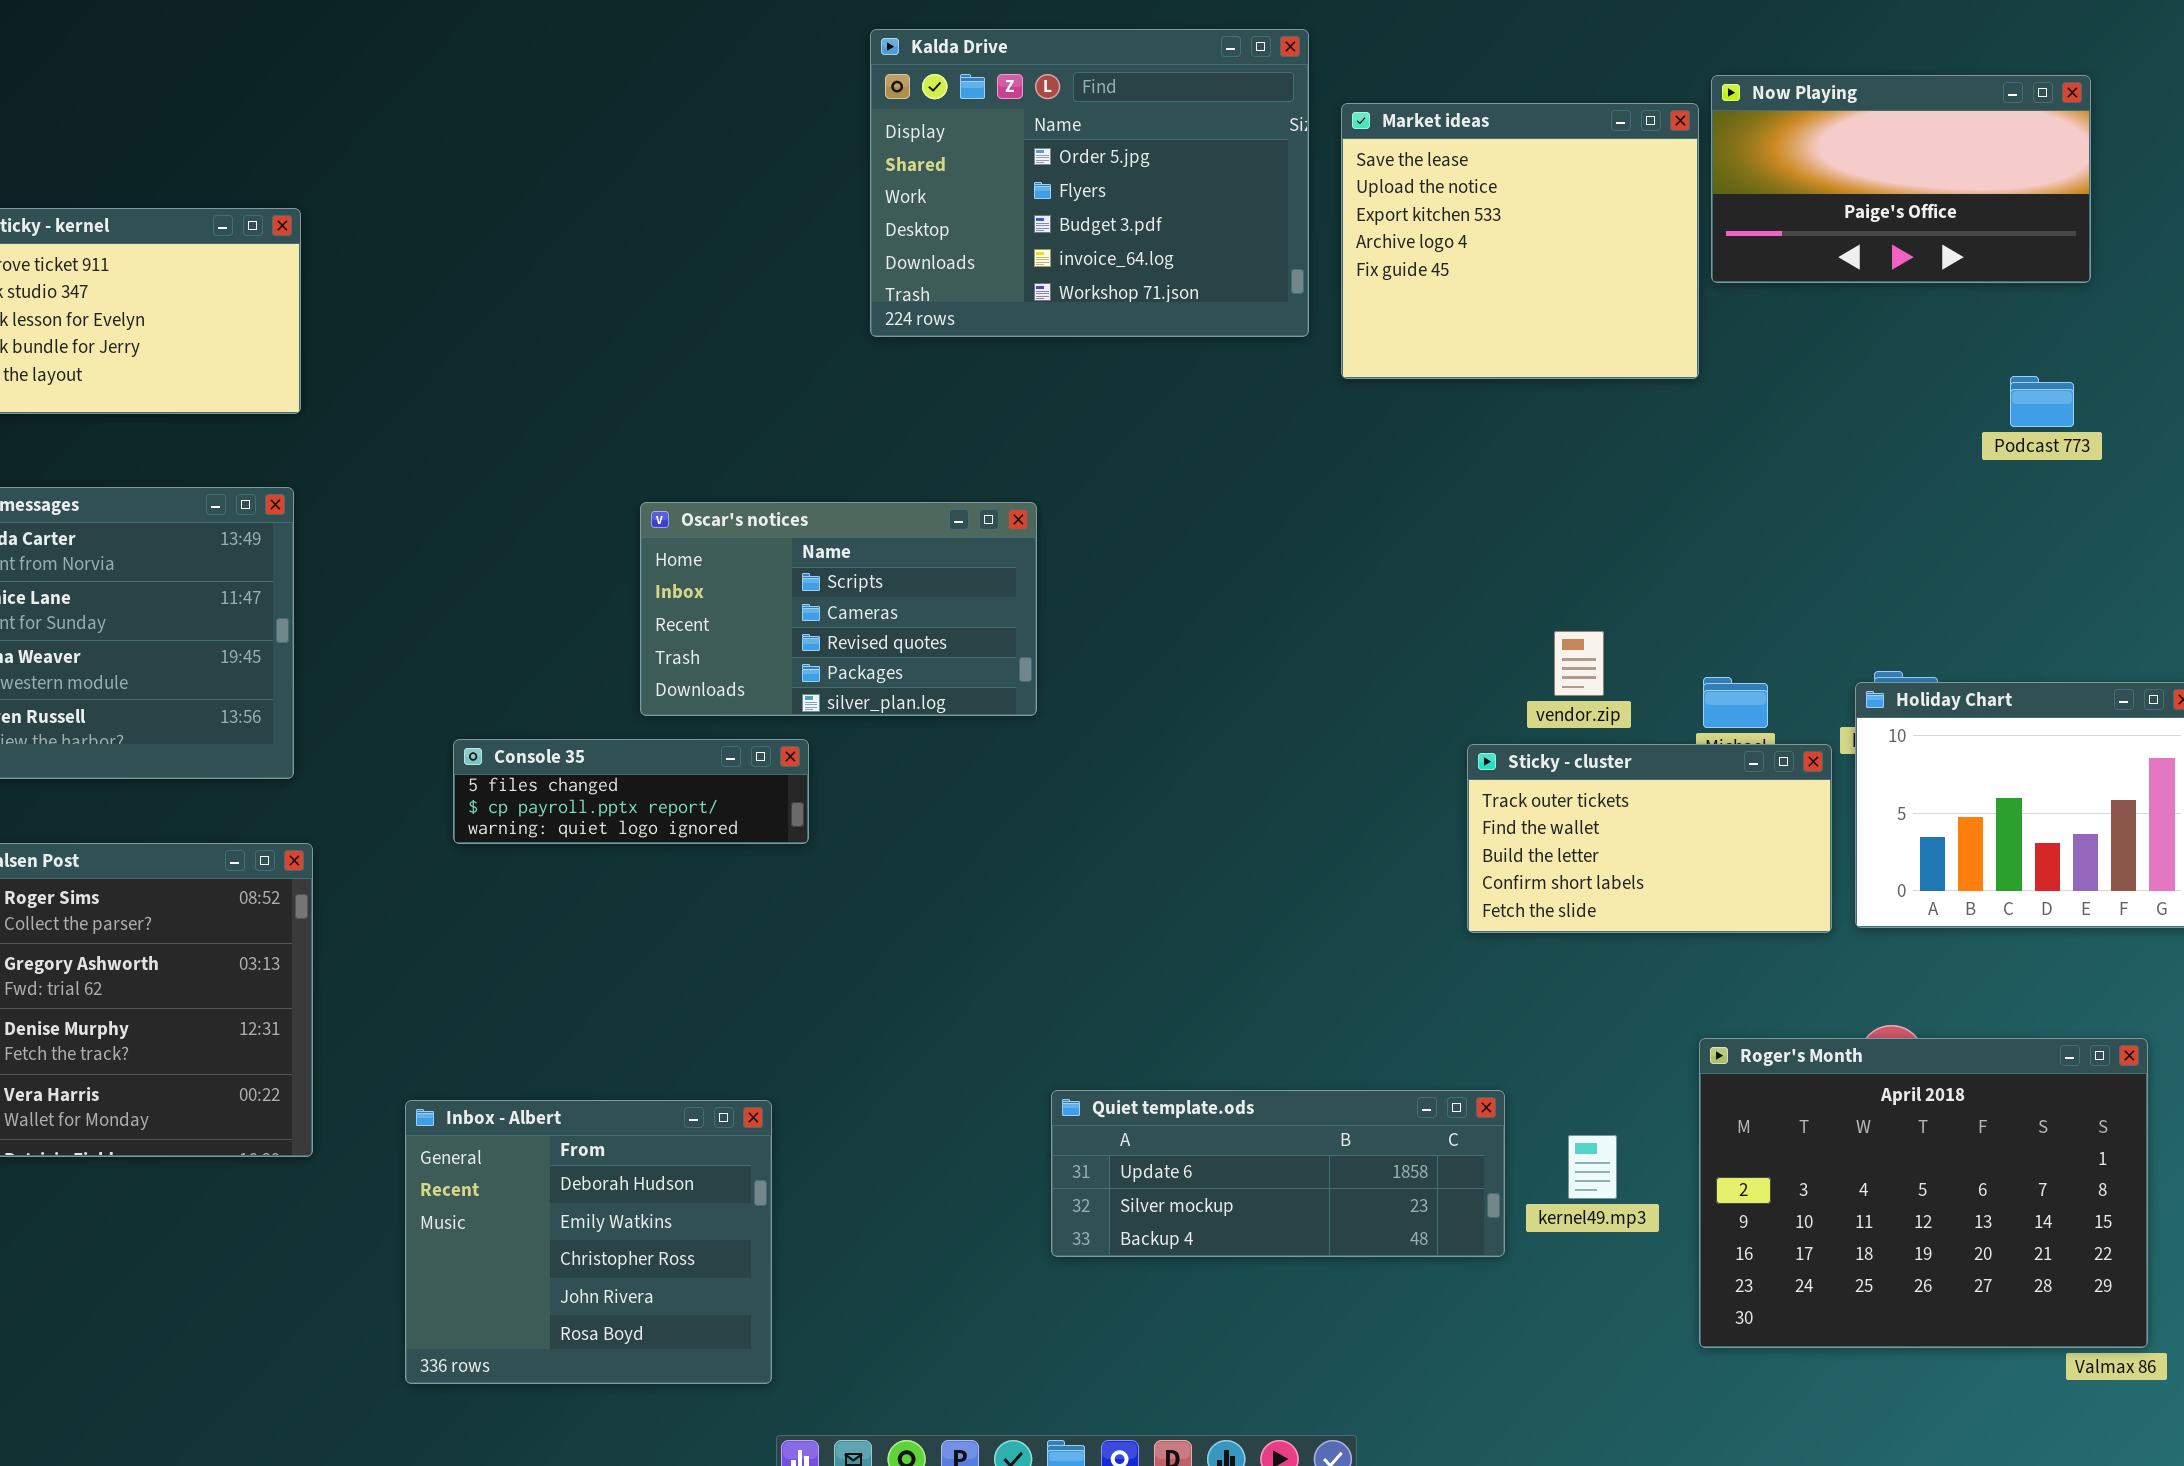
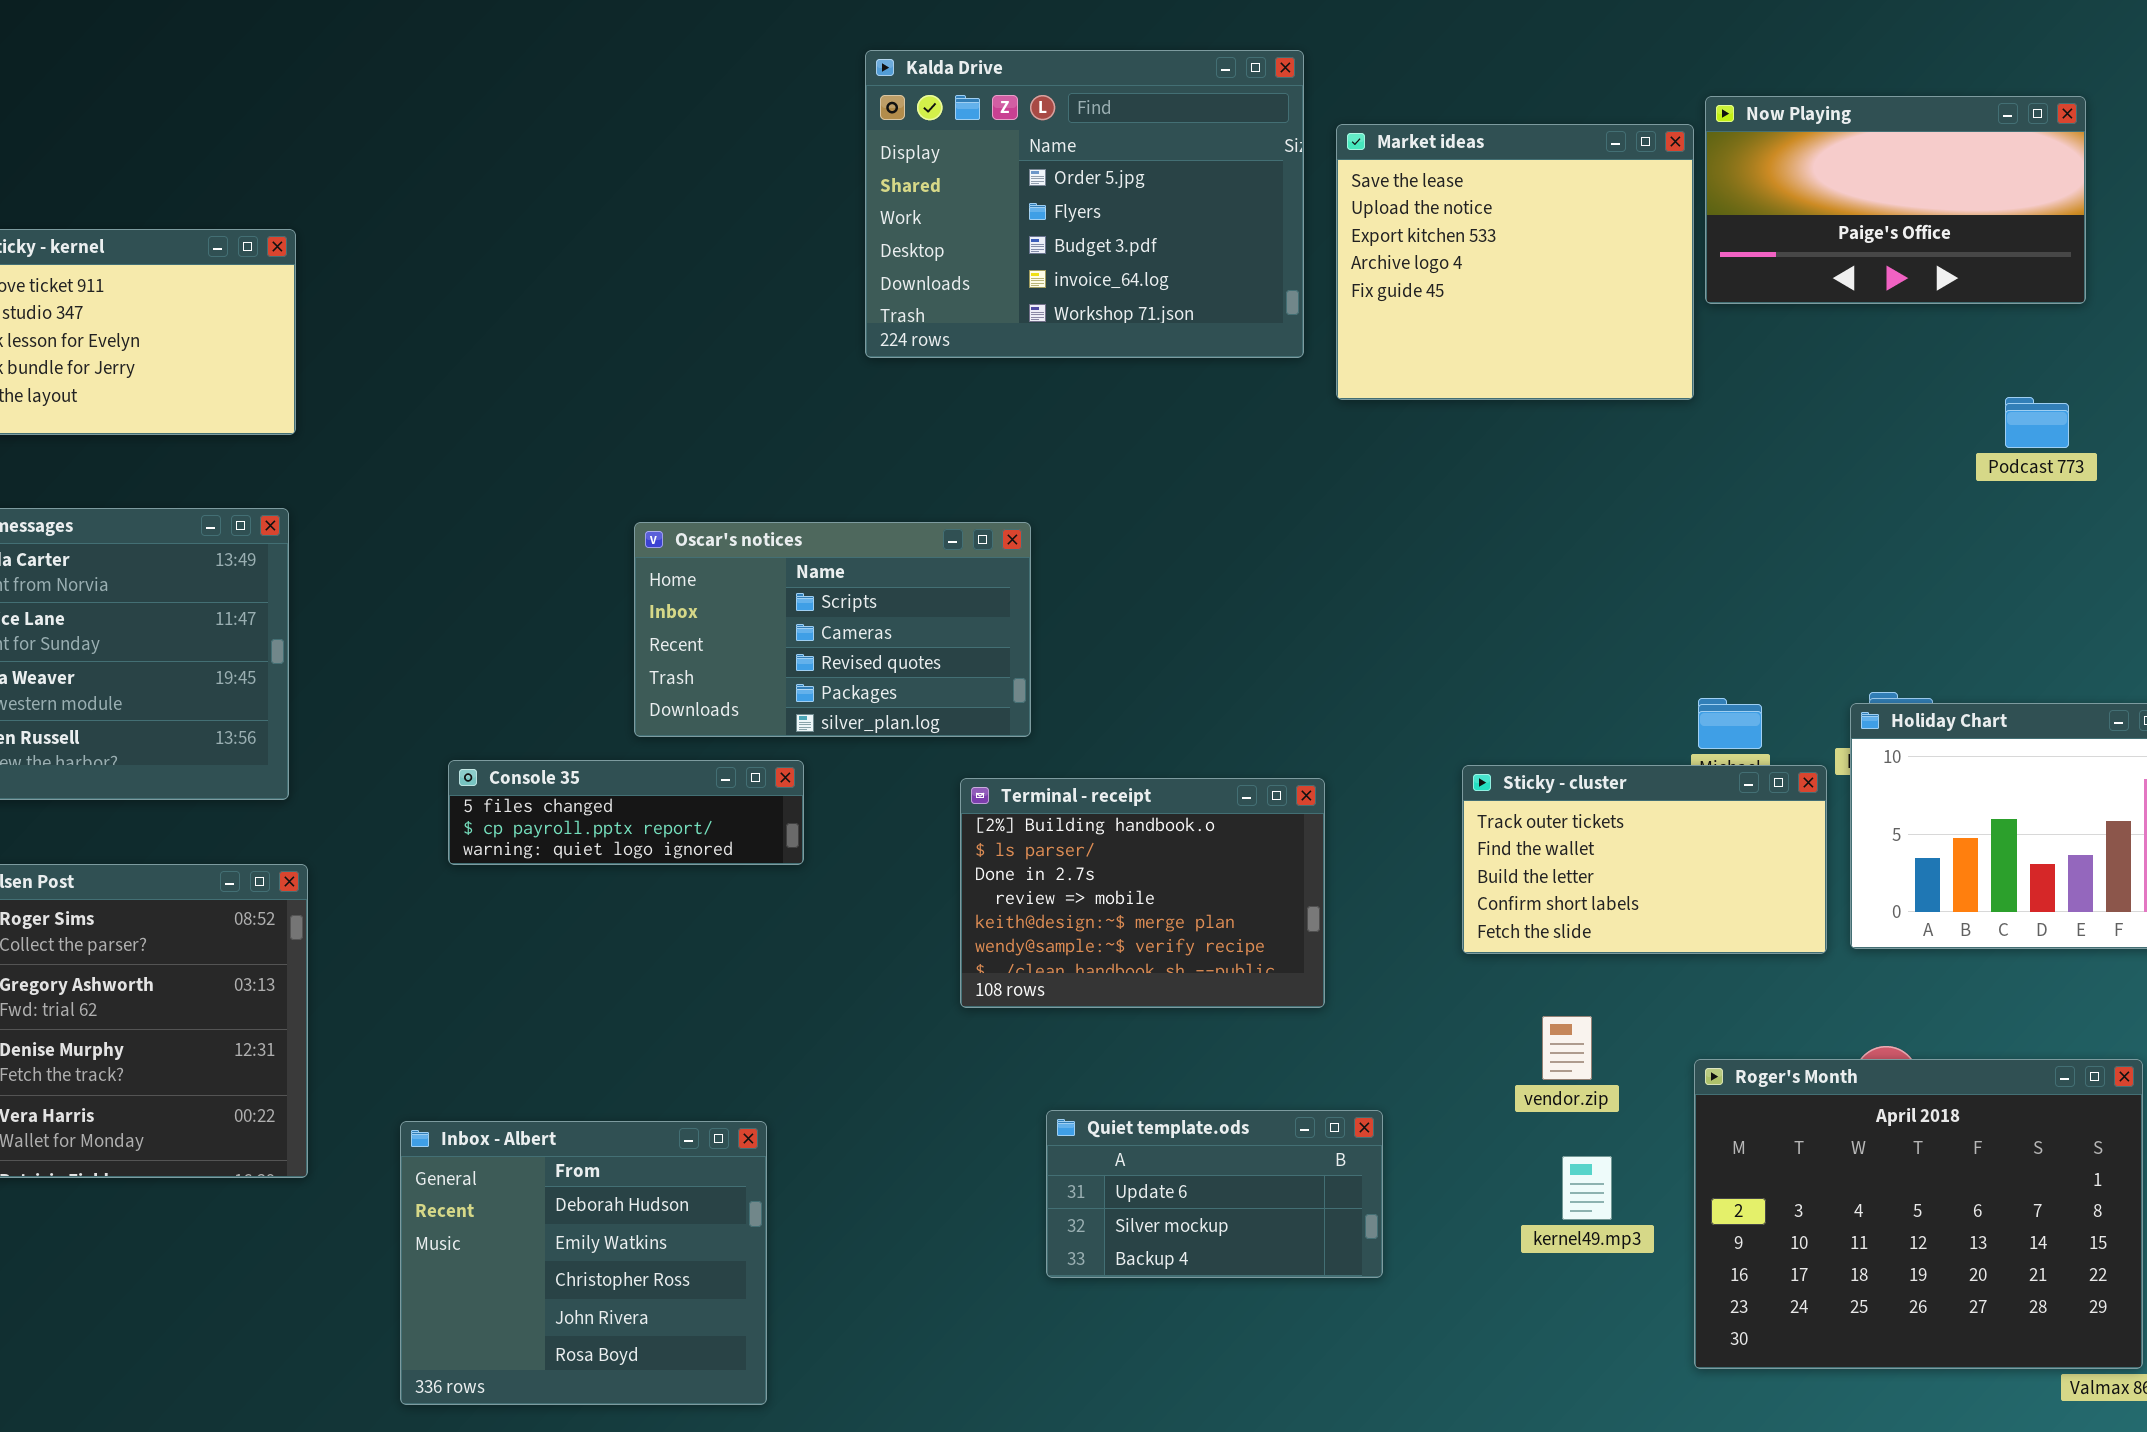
vendor.zip: [1554,631,1604,696] -> [1542,1016,1592,1080], moved
Terminal - receipt: none -> [960,778,1325,1008], opened
Quiet template.ods: [1051,1090,1505,1257] -> [1046,1110,1383,1278], resized

